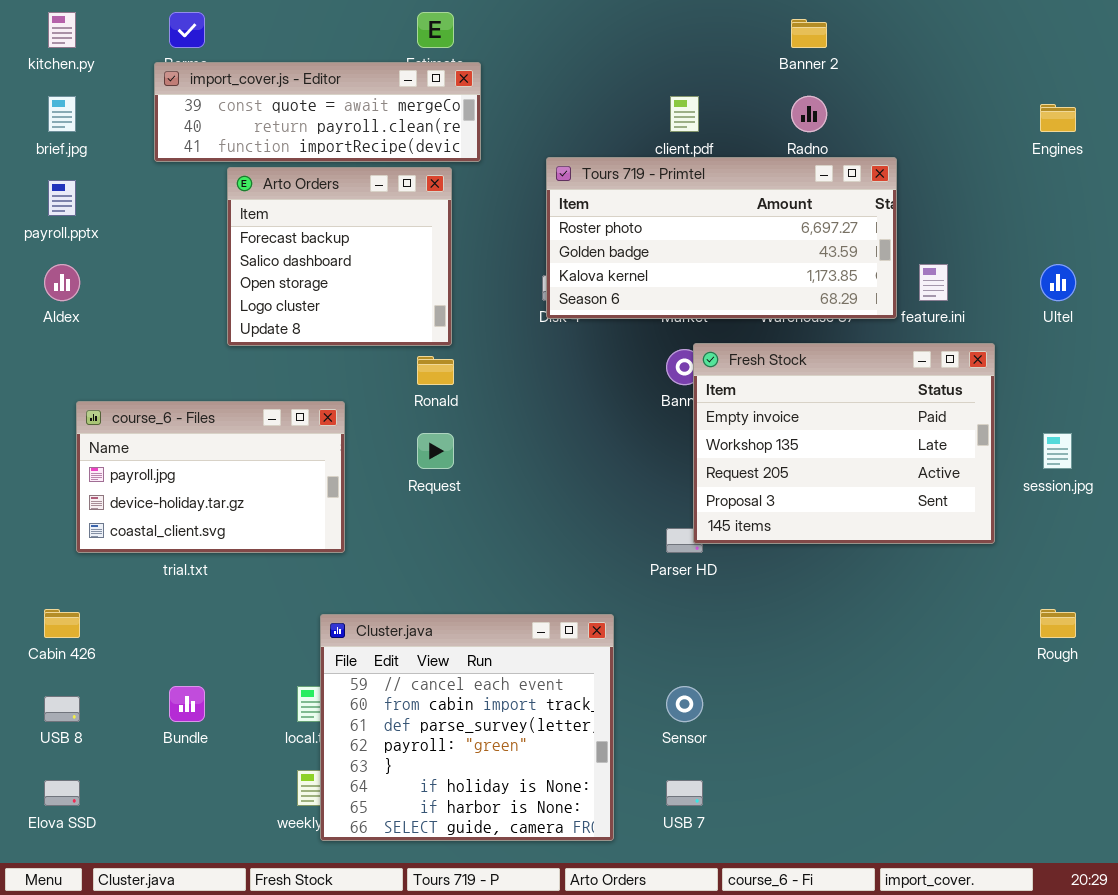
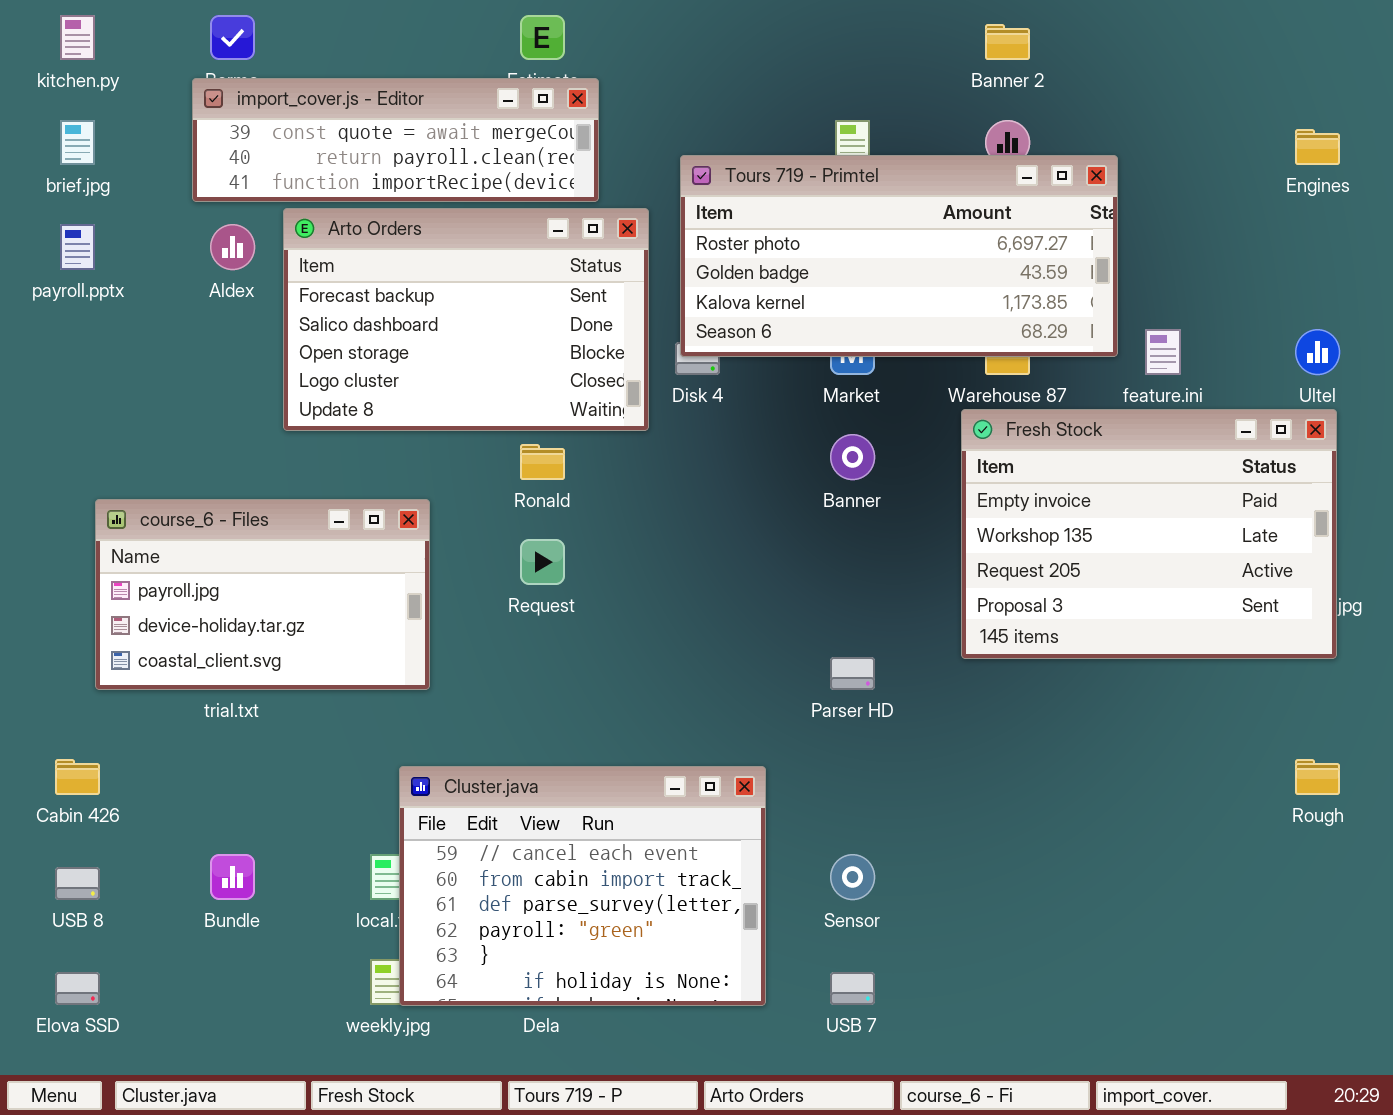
Tours 719 - Primtel: [546,157,897,319] -> [680,155,1118,357], moved
Arto Orders: [227,167,452,346] -> [283,208,649,431], resized
Aldex: [44,264,80,301] -> [210,224,255,270], moved
Fresh Stock: [693,343,995,544] -> [961,409,1337,659], moved
Cluster.java: [320,614,614,841] -> [399,766,766,1006], resized

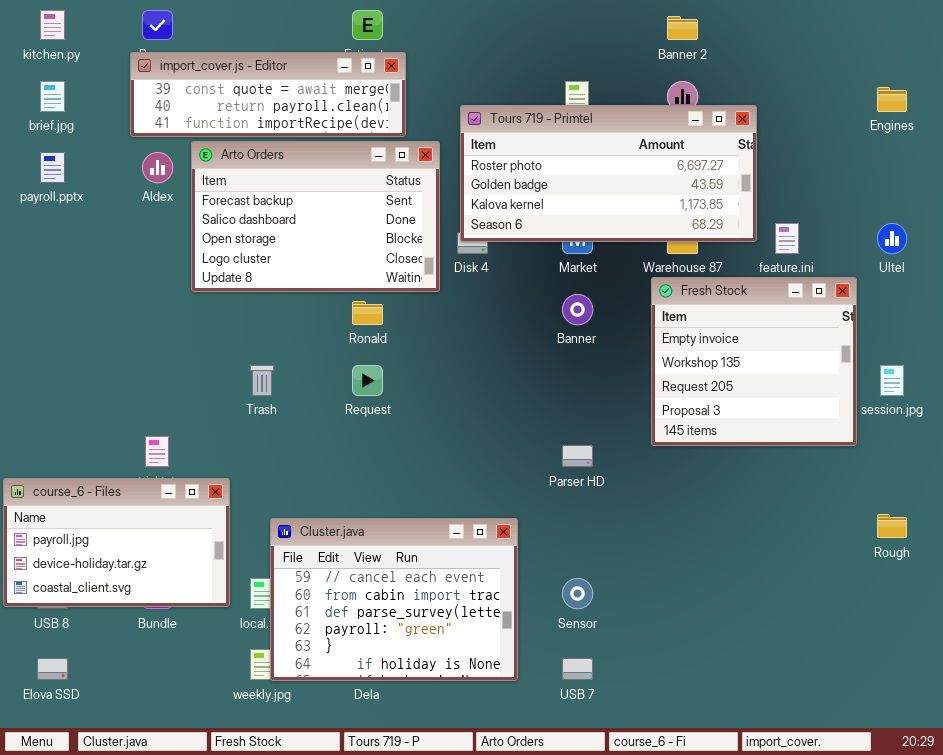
Fresh Stock: [961,409,1337,659] -> [651,277,857,446], resized
course_6 - Files: [95,499,430,690] -> [3,478,230,607], moved

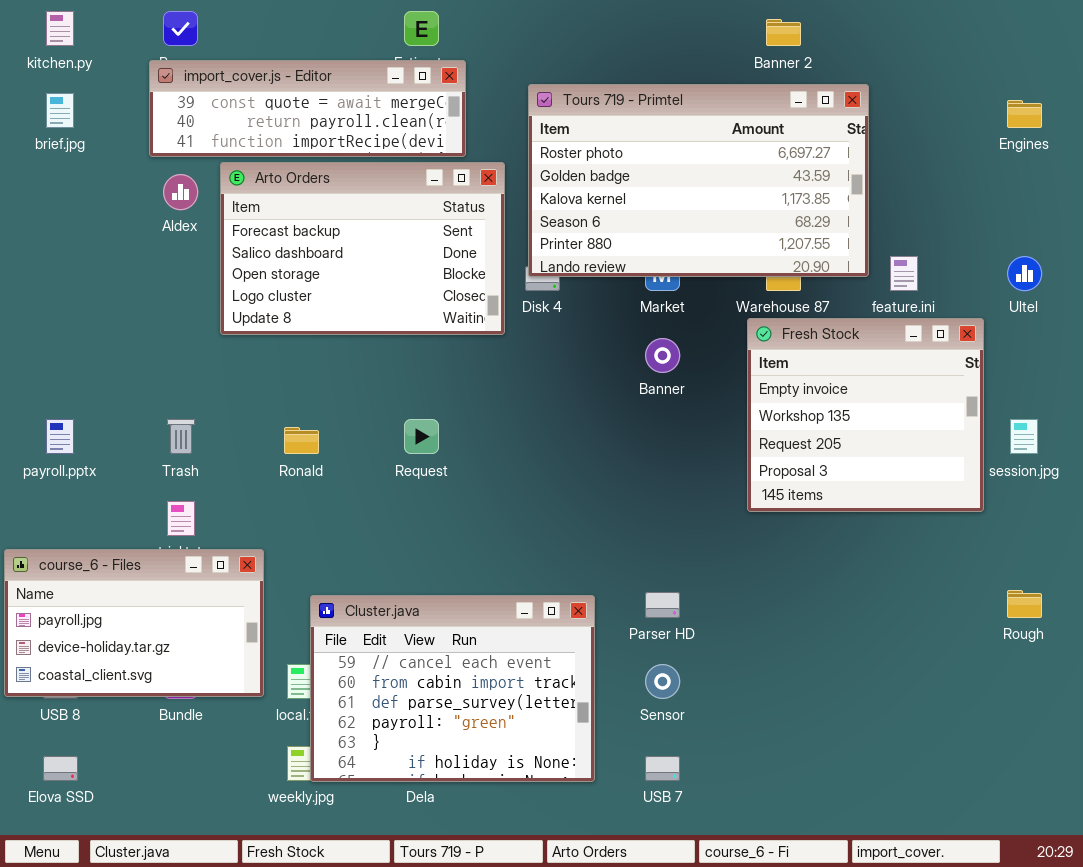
Tours 719 - Primtel: [460,105,757,242] -> [528,84,869,277], resized
payroll.pptx: [40,152,65,183] -> [46,419,74,454], moved
Ronald: [352,301,383,325] -> [284,427,319,454], moved
Trash: [250,365,274,396] -> [167,419,195,454], moved
Parser HD: [562,445,593,467] -> [645,592,680,618], moved

